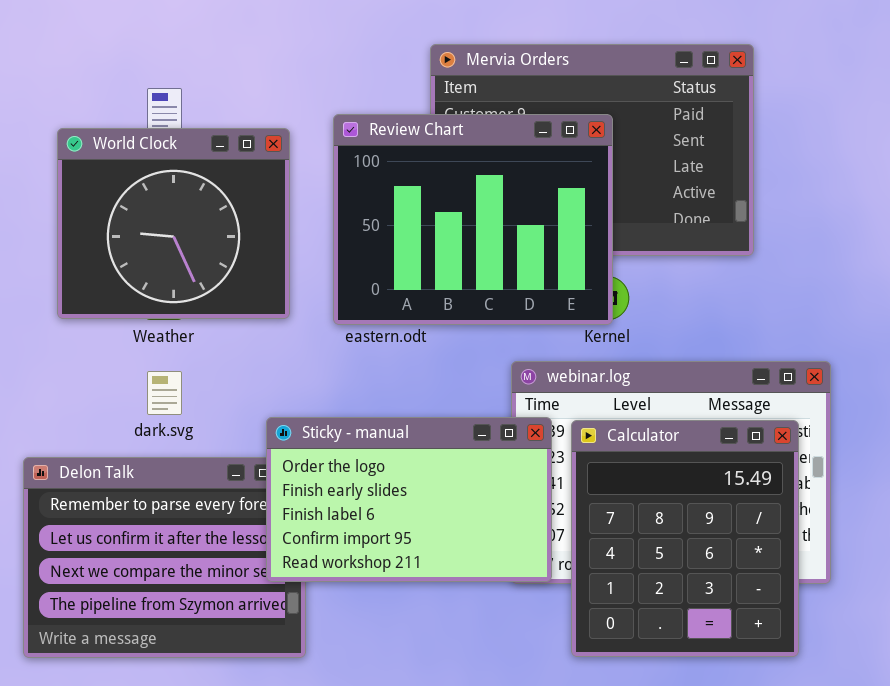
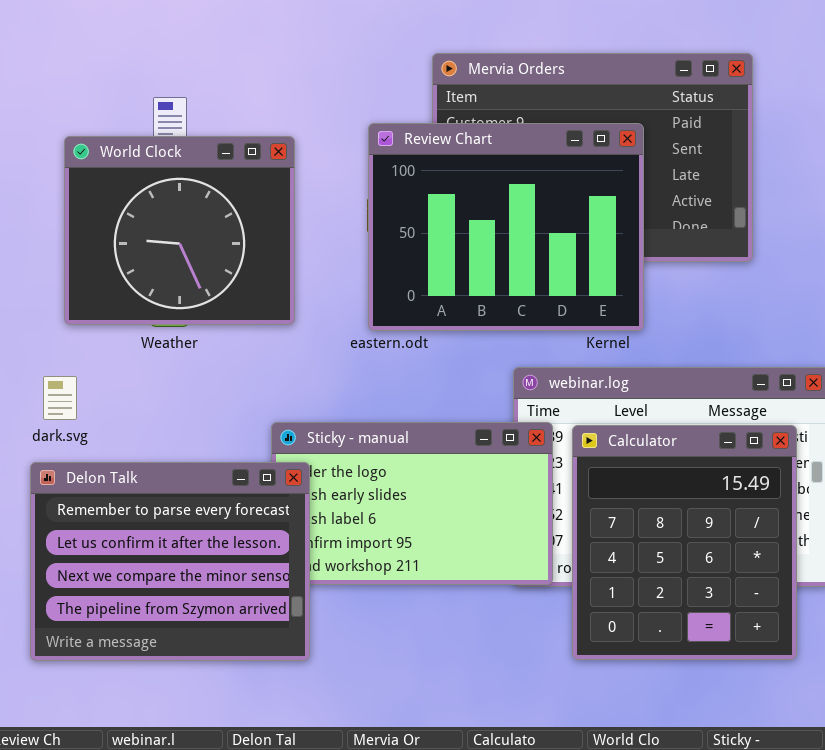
Review Chart: [333,114,613,325] -> [368,123,644,331], moved
dark.svg: [147,371,182,415] -> [43,376,77,420], moved
Delon Talk: [23,457,306,658] -> [30,462,310,661], raised

